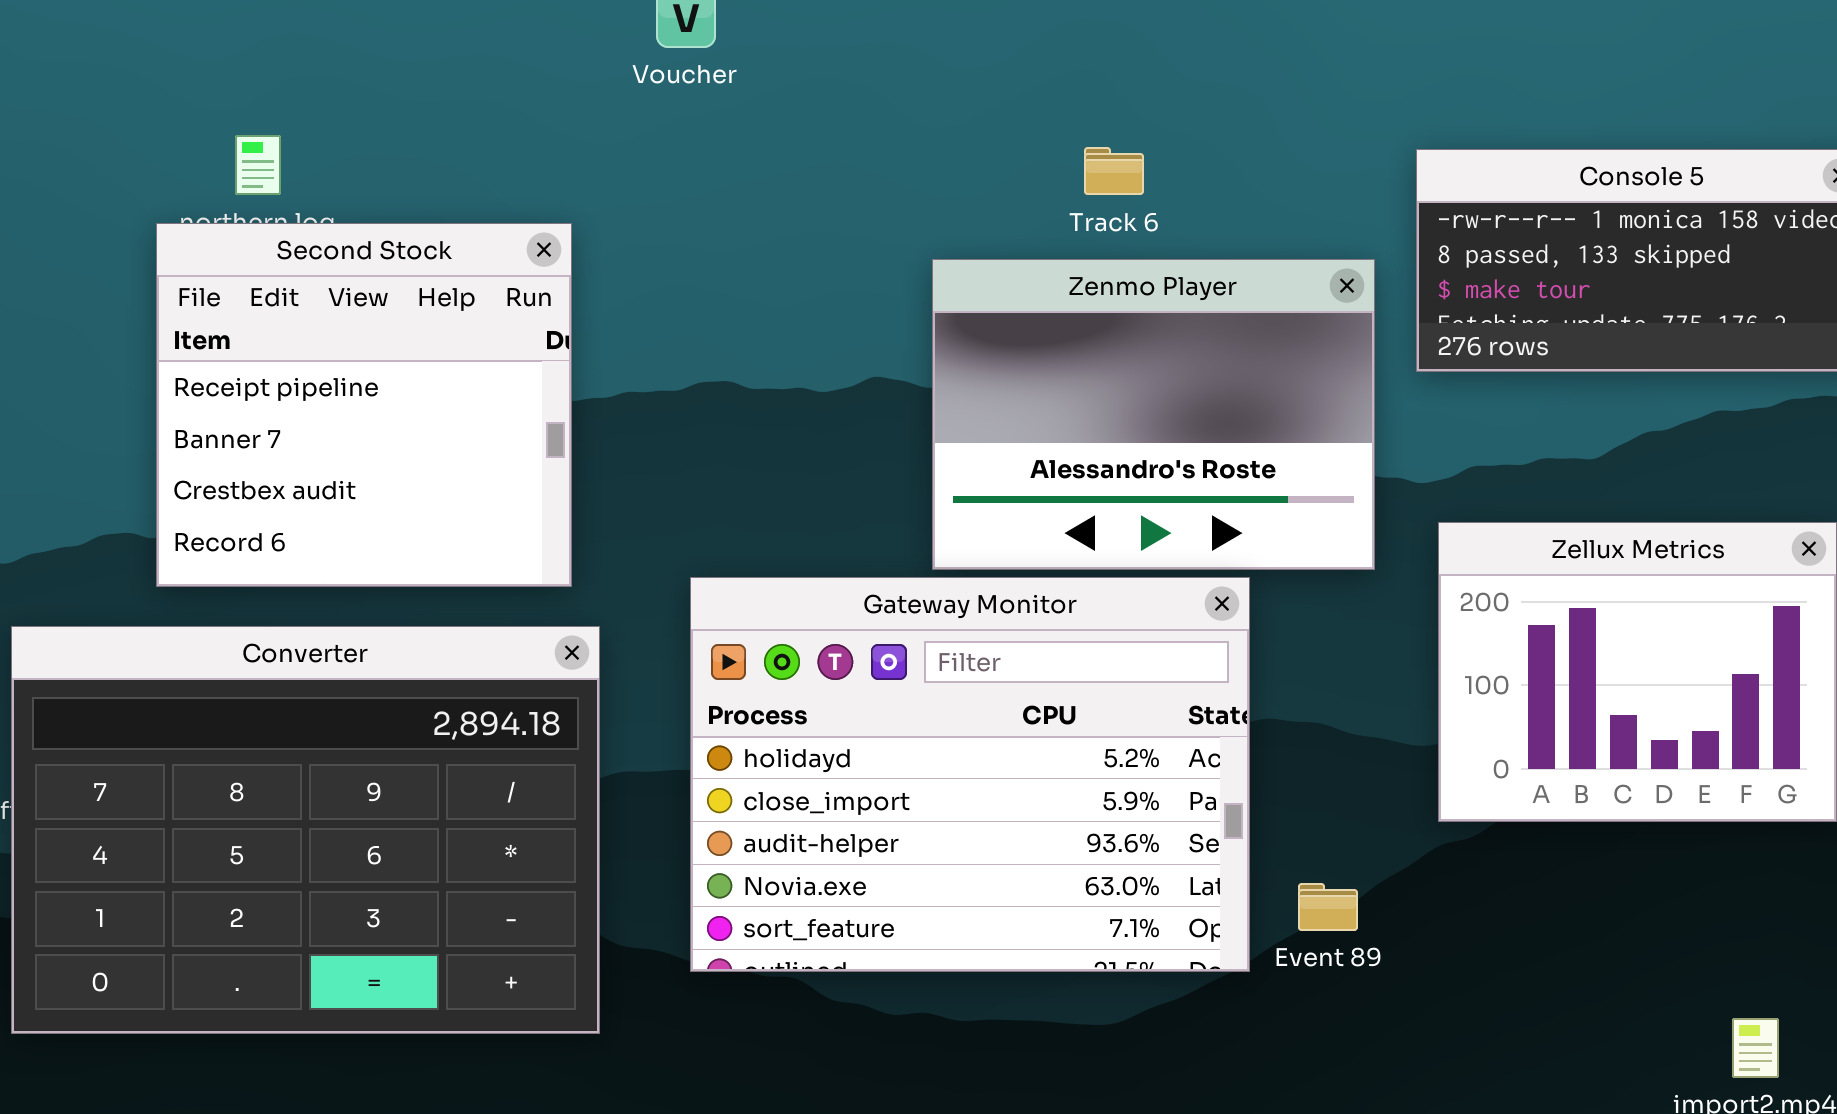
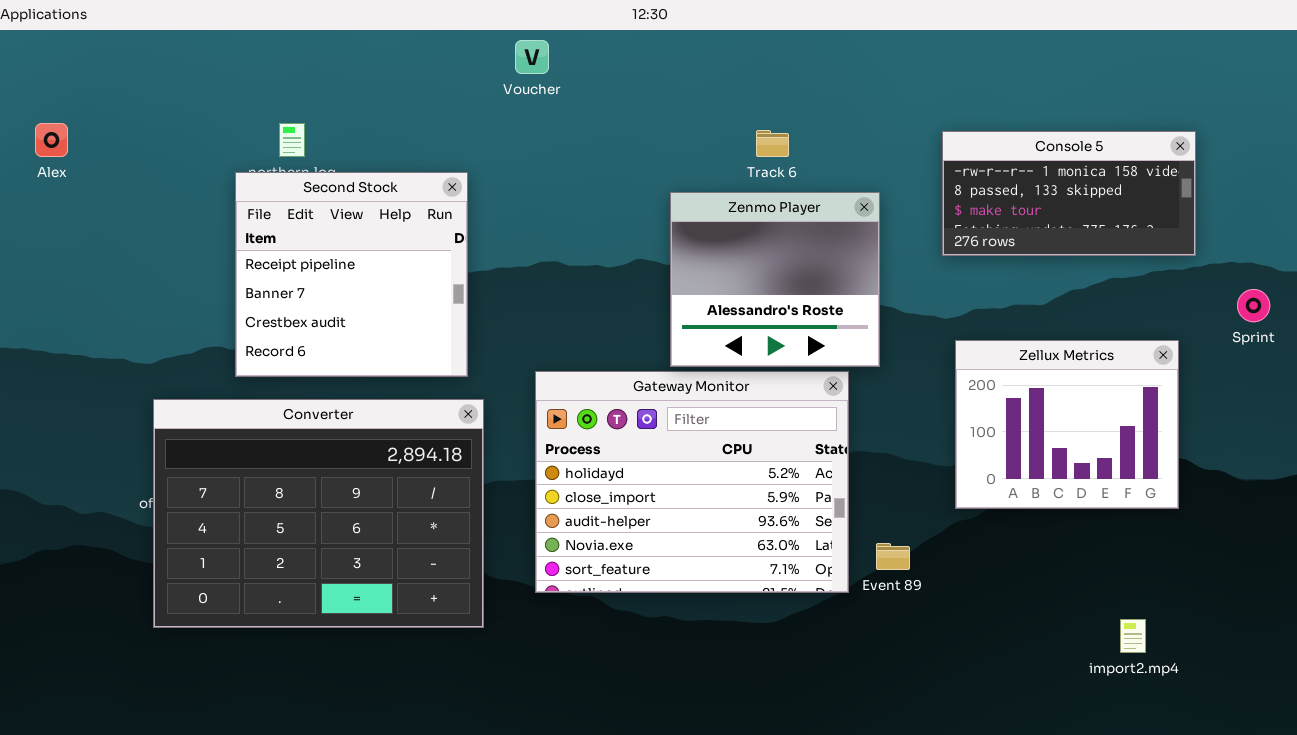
Zenmo Player: [932,259,1375,570] -> [670,192,880,367], resized

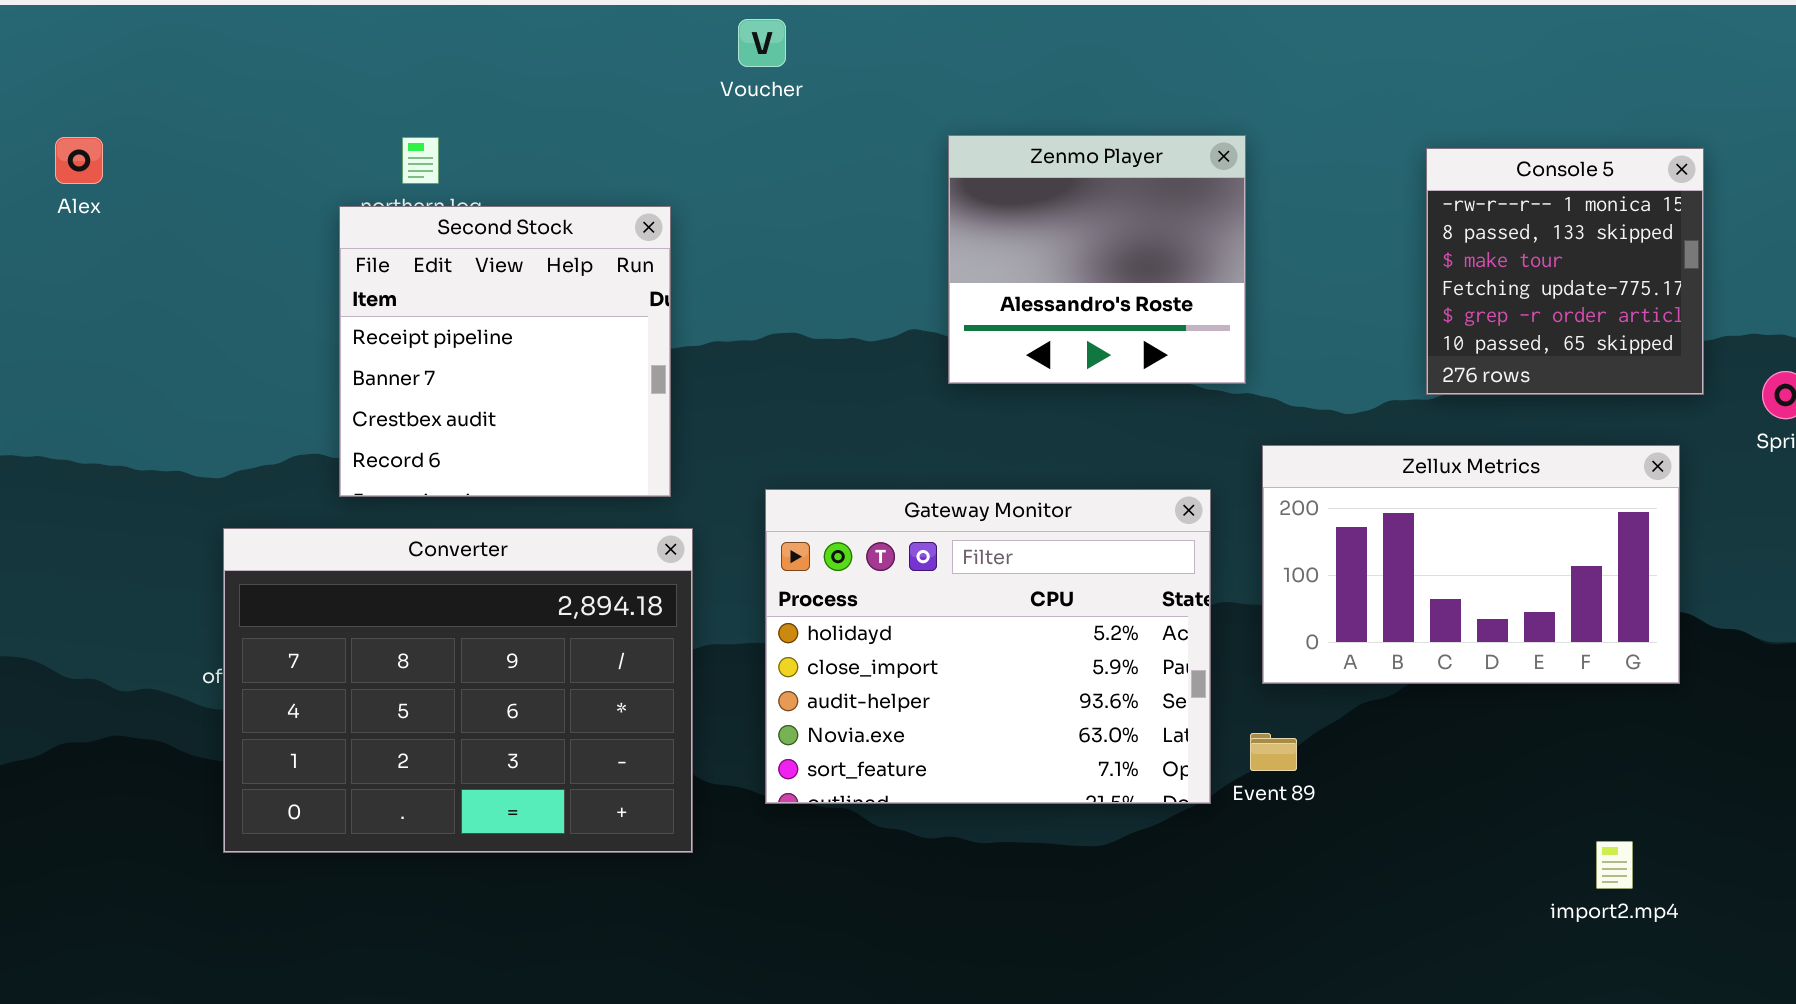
Console 5: [942,131,1196,256] -> [1426,148,1704,395], resized
Zenmo Player: [670,192,880,367] -> [948,135,1246,384], moved
Zellux Metrics: [955,340,1179,509] -> [1262,445,1680,684], resized

